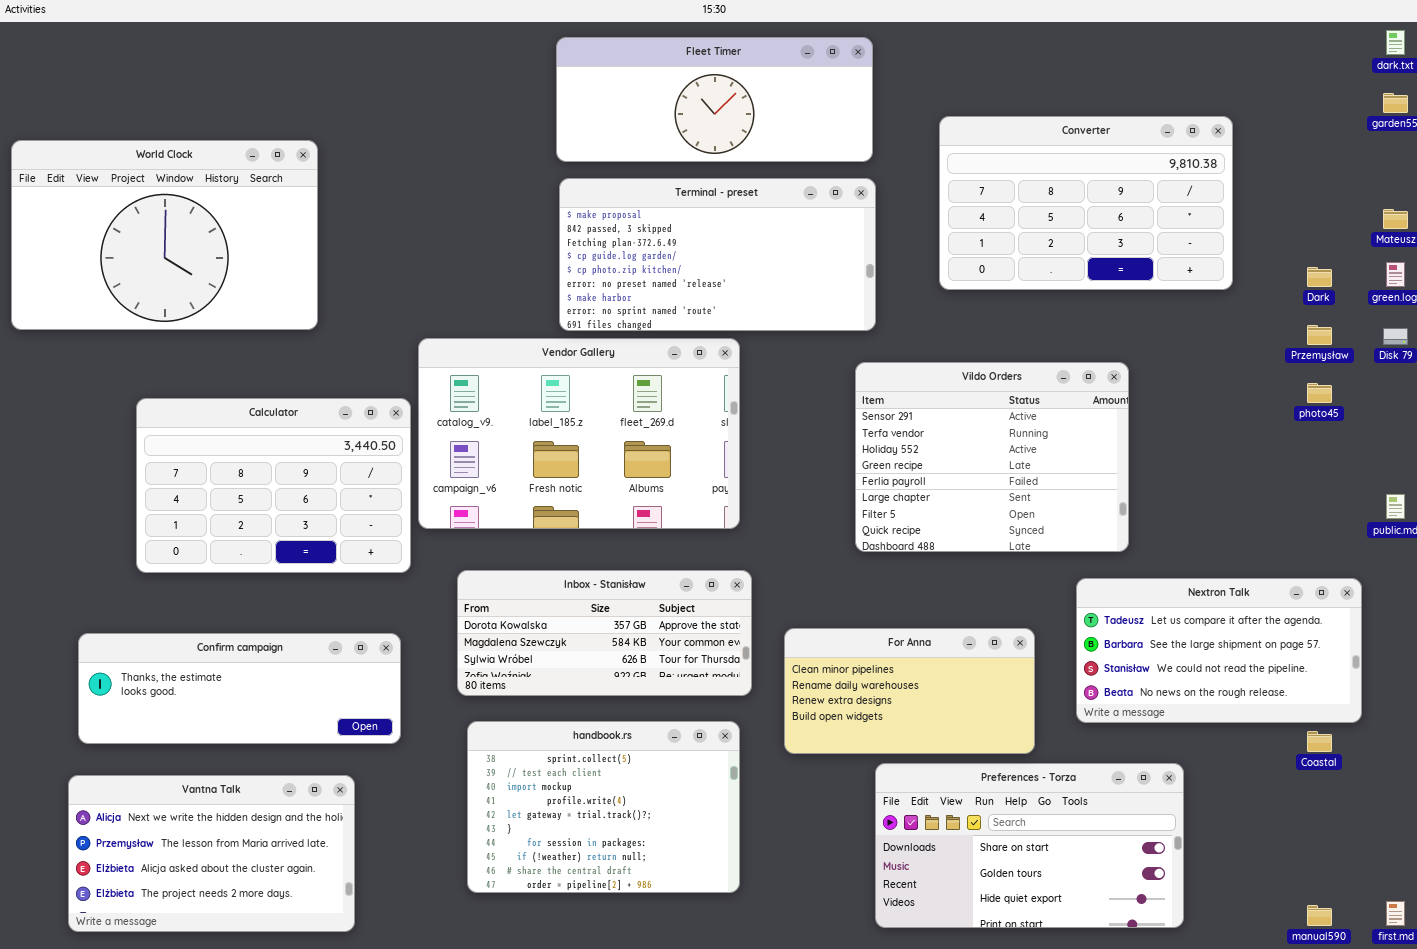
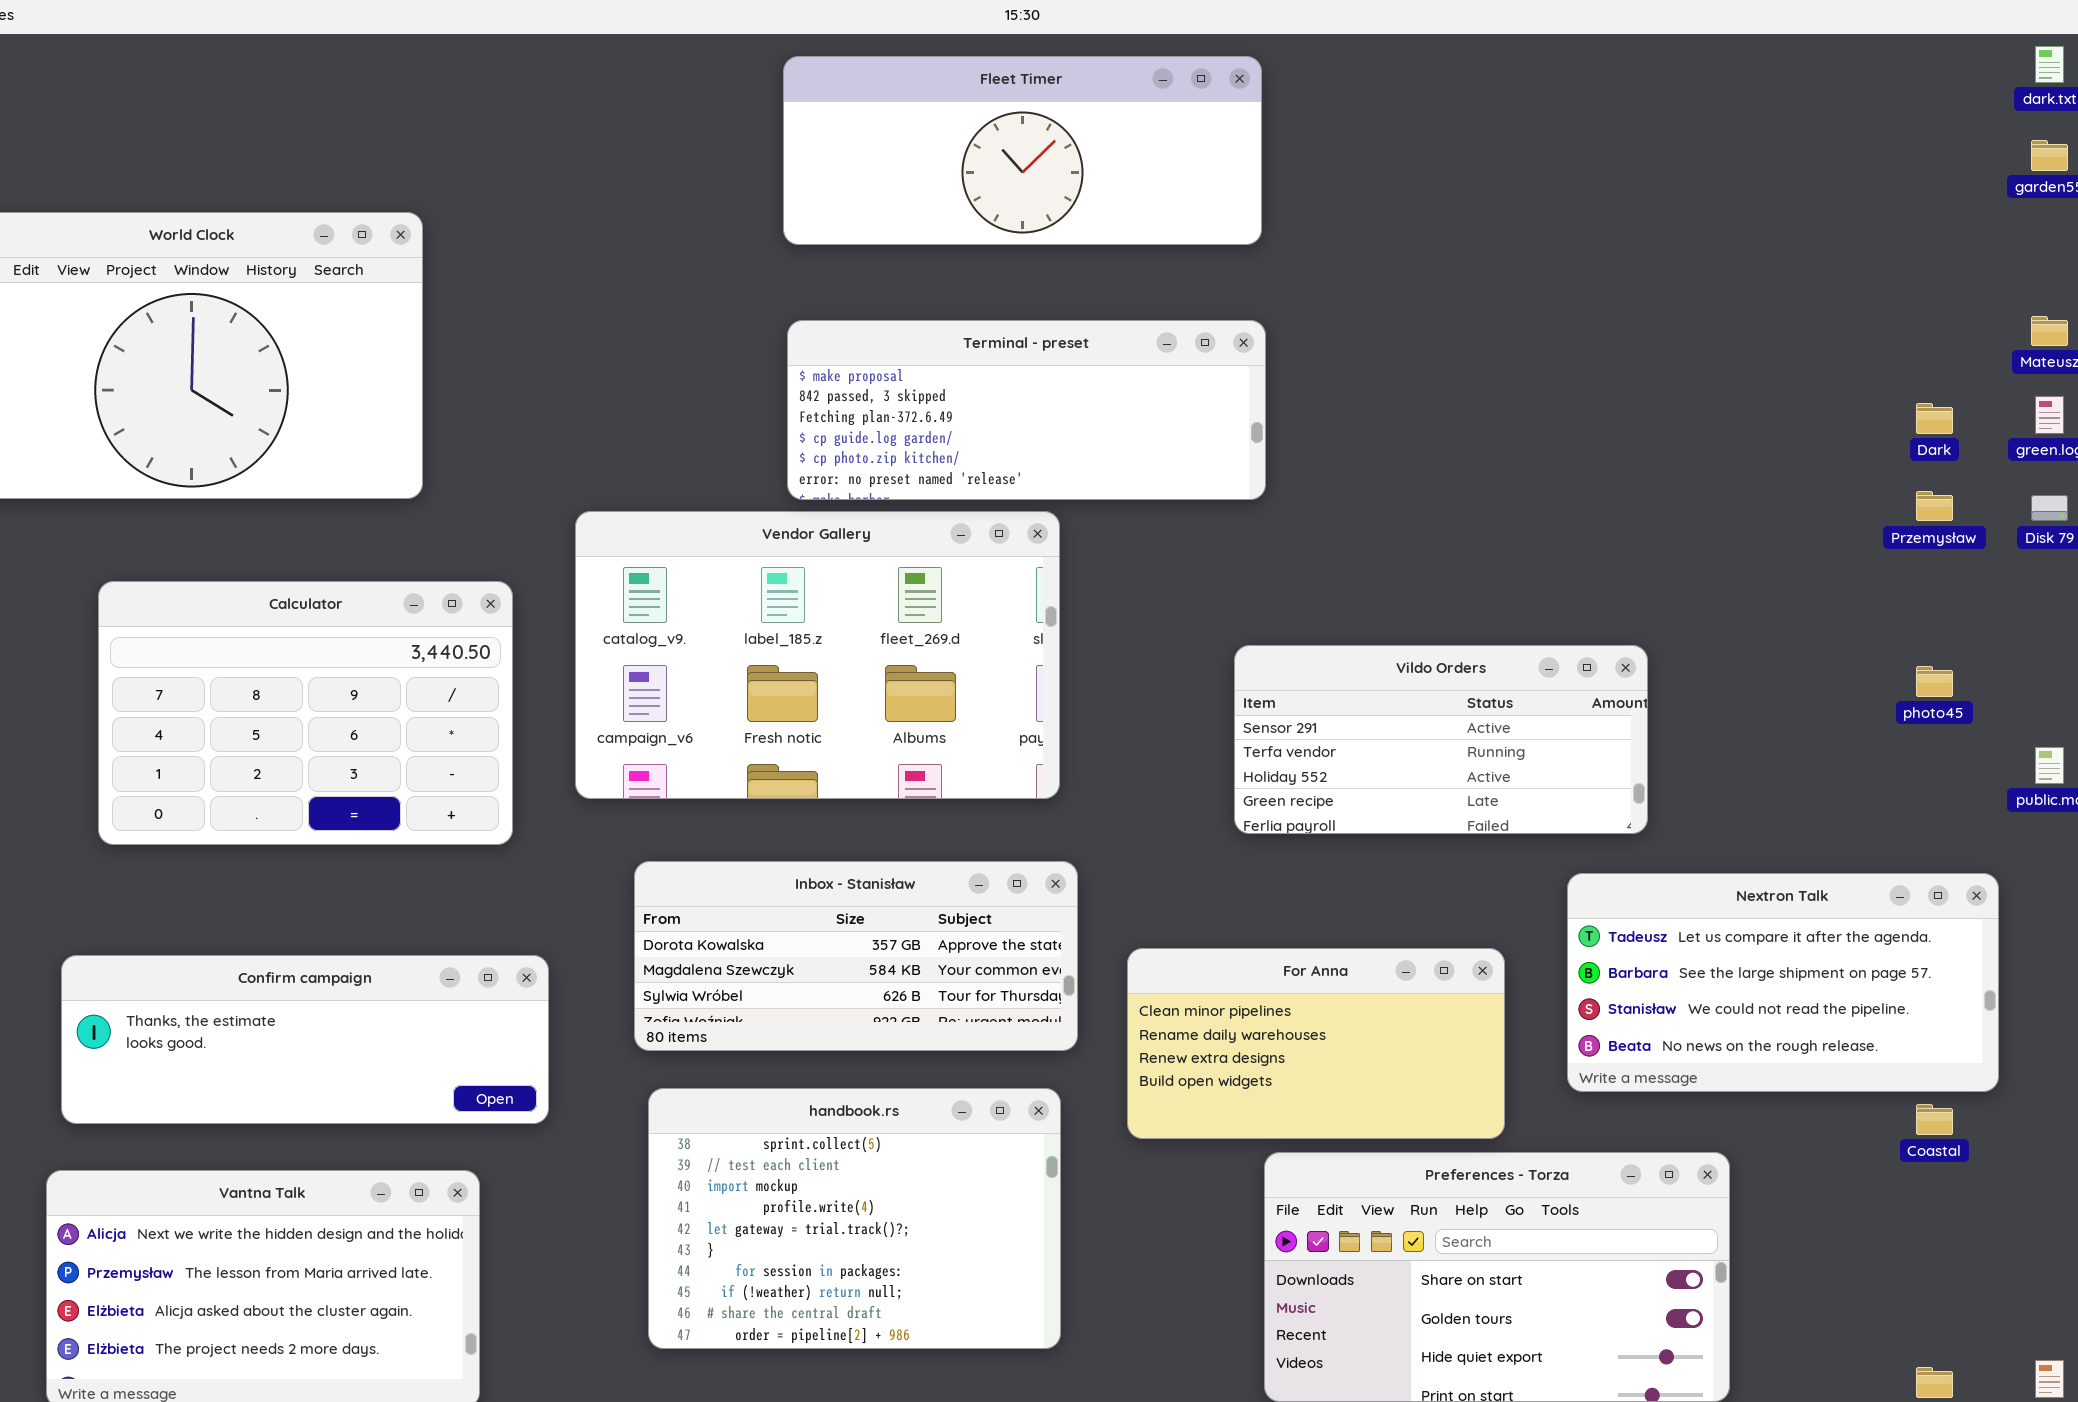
Converter: [939,116,1233,290] -> none, closed
Terminal - preset: [559,178,876,331] -> [787,320,1266,500], resized
Vildo Orders: [855,362,1129,552] -> [1234,645,1648,834], resized
photo45: [1307,383,1332,403] -> [1916,666,1953,697], moved
Calculator: [136,398,411,573] -> [98,581,513,845], moved

